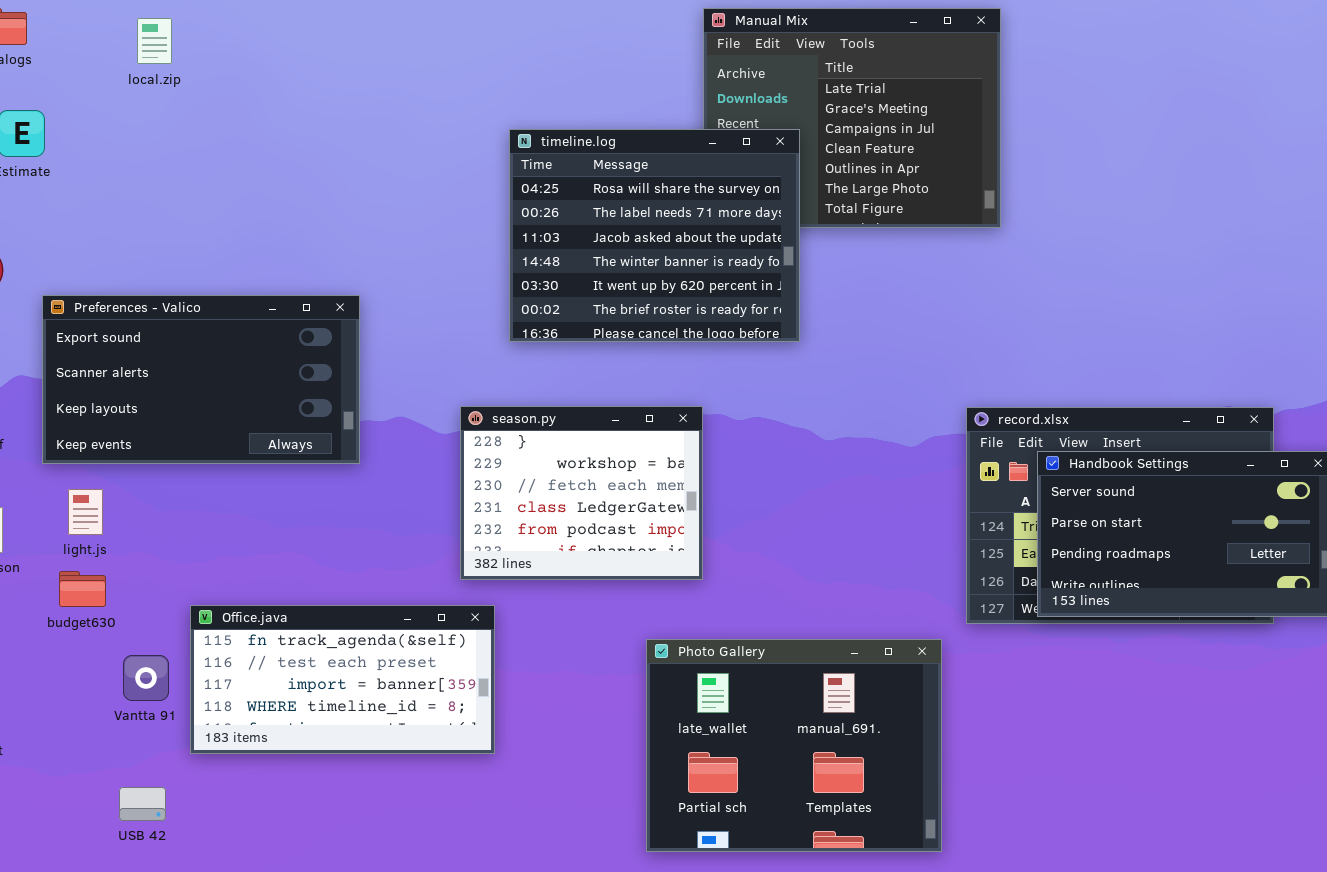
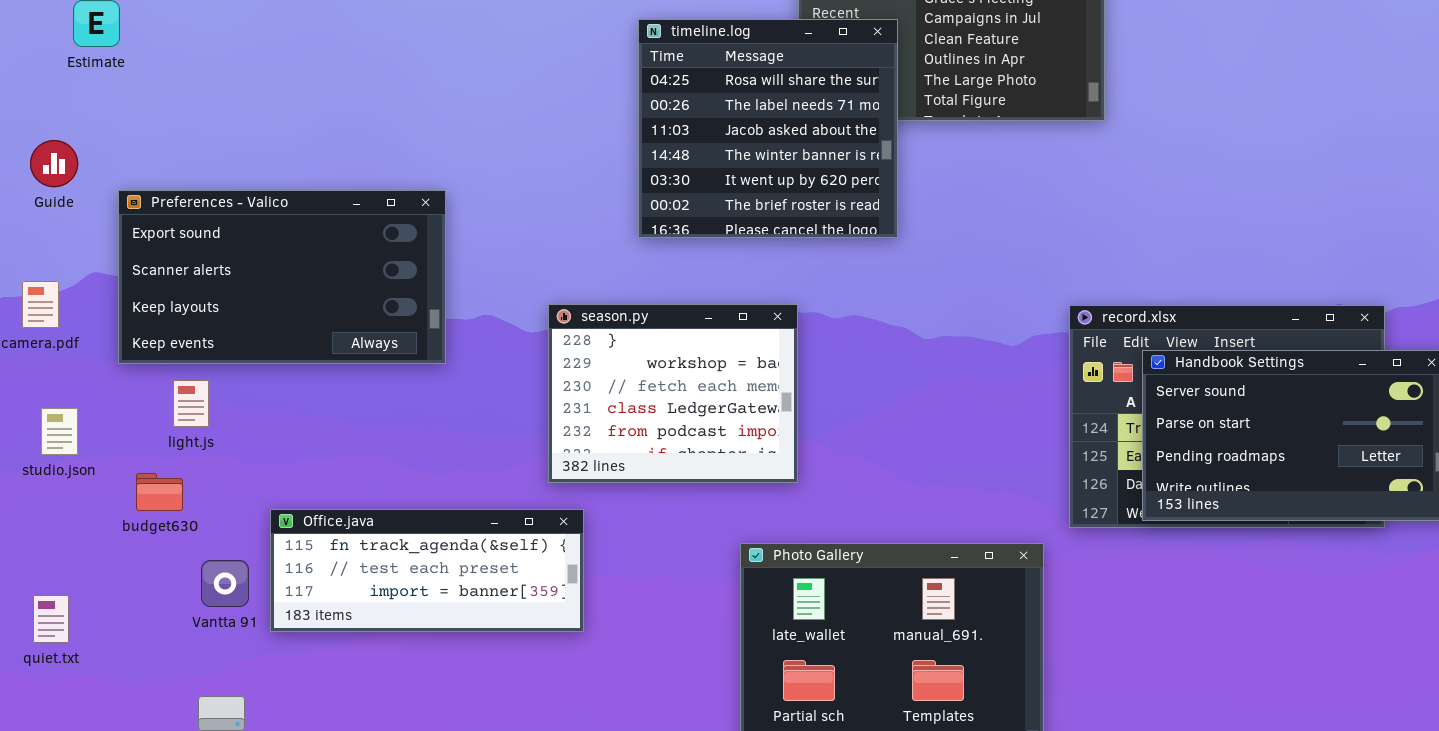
timeline.log: [509,129,800,342] -> [638,19,898,238], resized
light.js: [68,489,103,535] -> [173,380,209,427], moved
Office.java: [190,605,495,754] -> [270,509,584,632], resized

